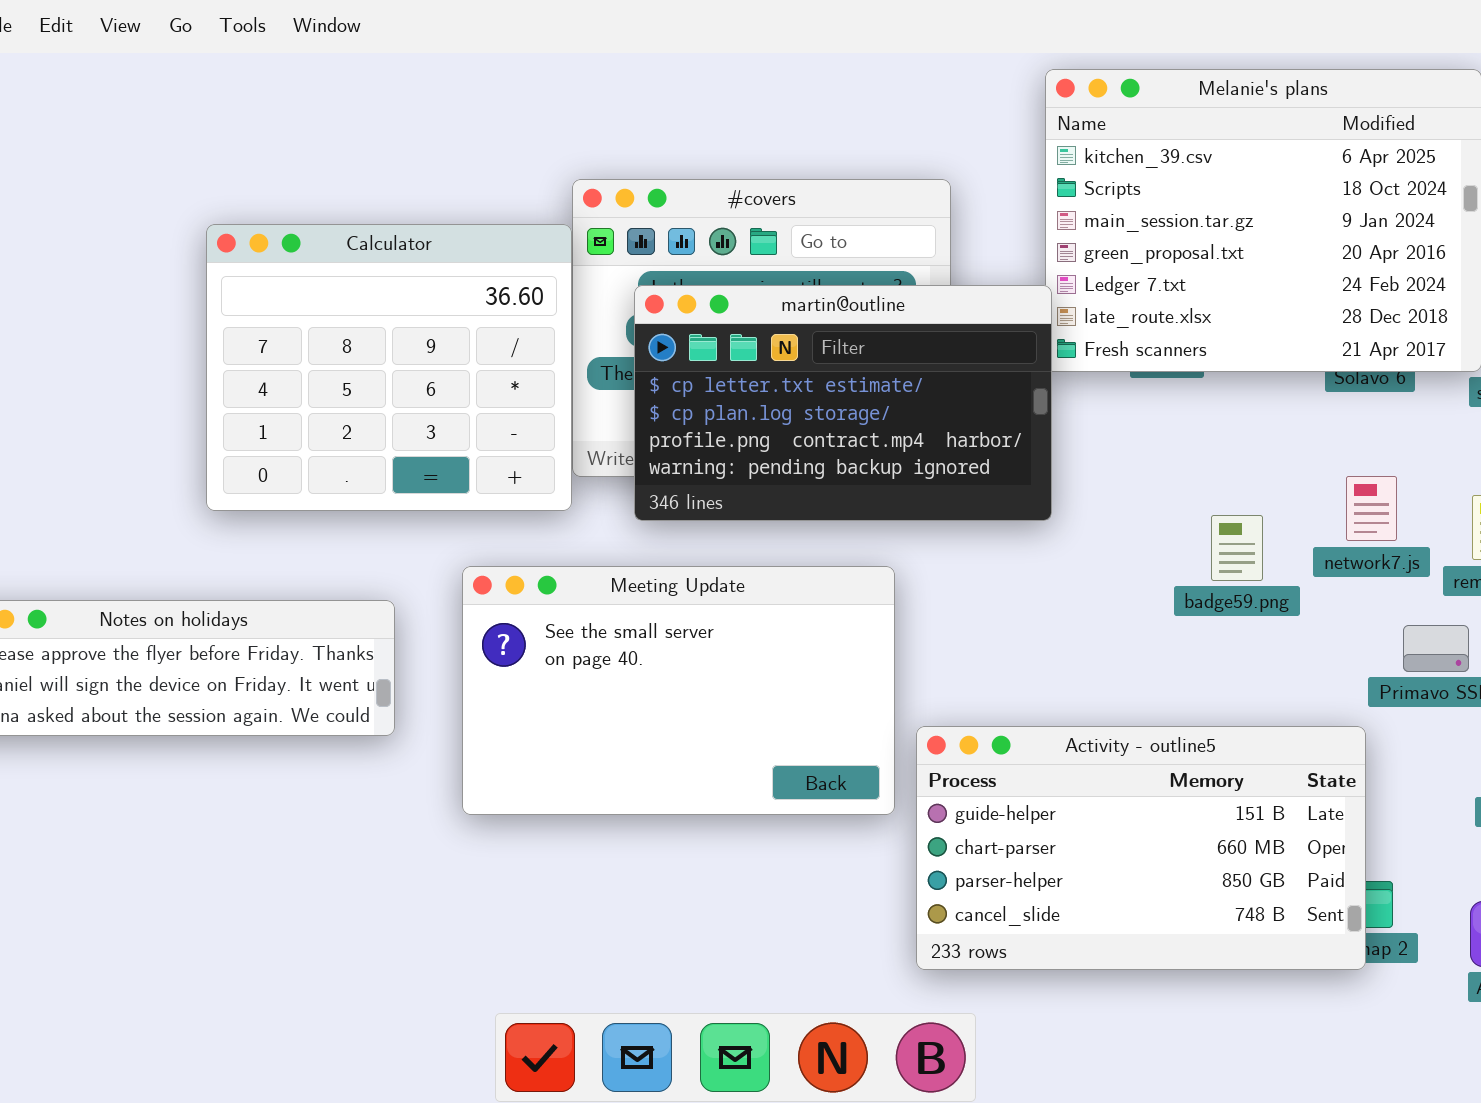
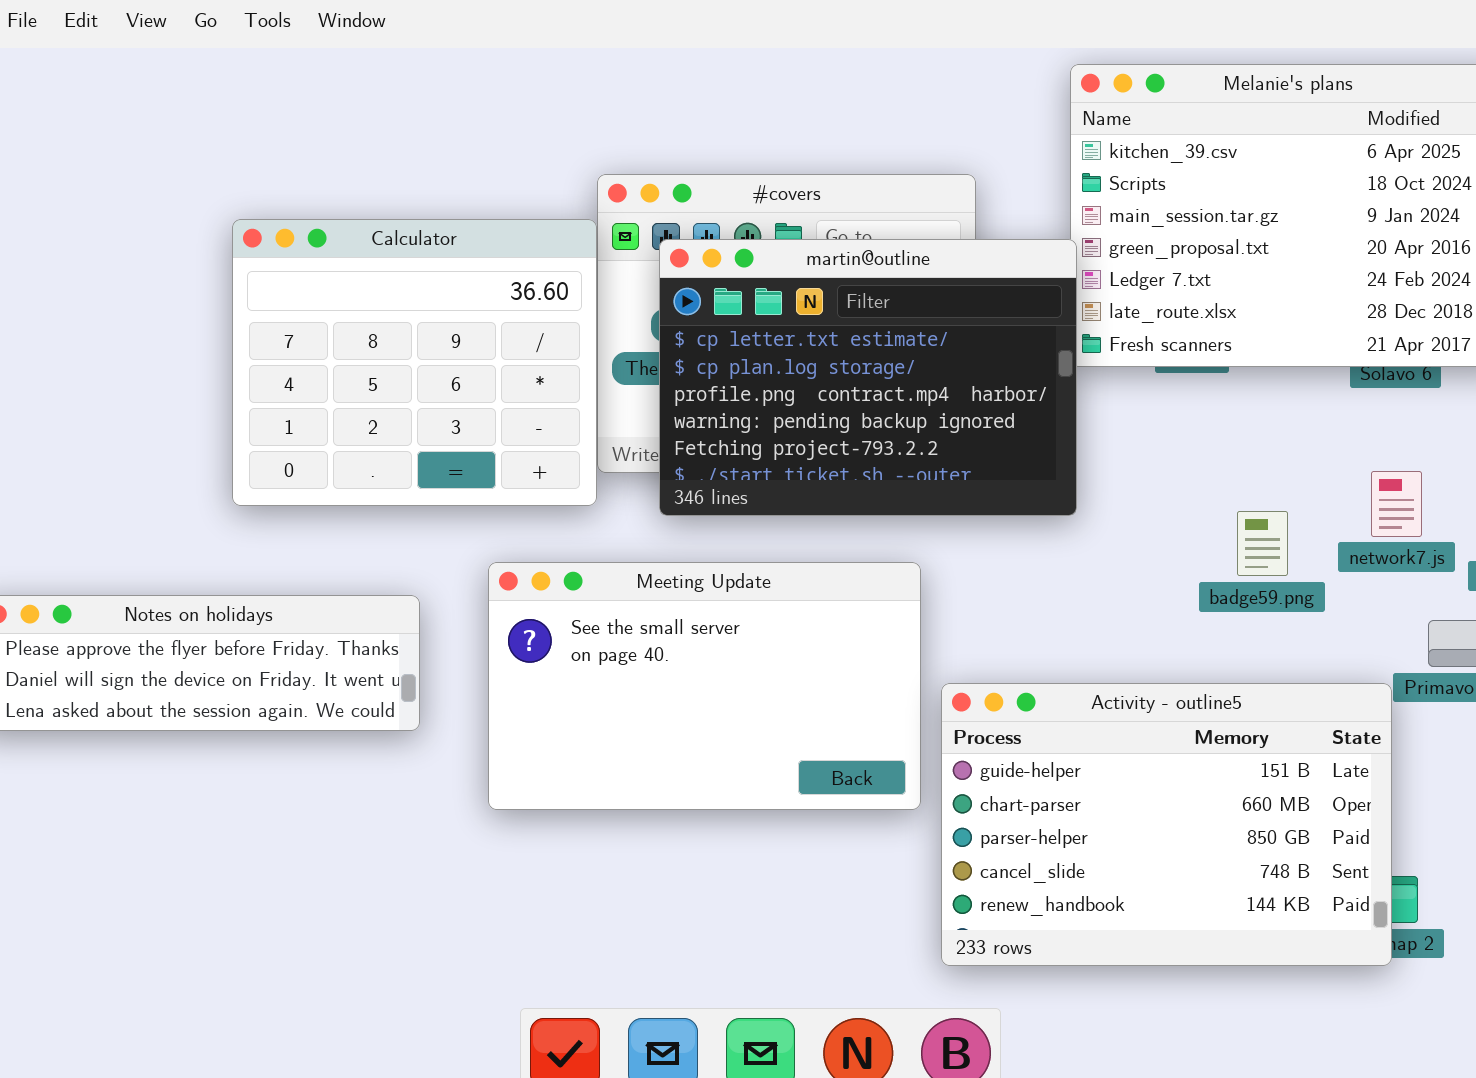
martin@outline: [634,285,1052,521] -> [659,239,1077,516], resized
Activity - outline5: [916,726,1366,970] -> [941,683,1392,966], resized

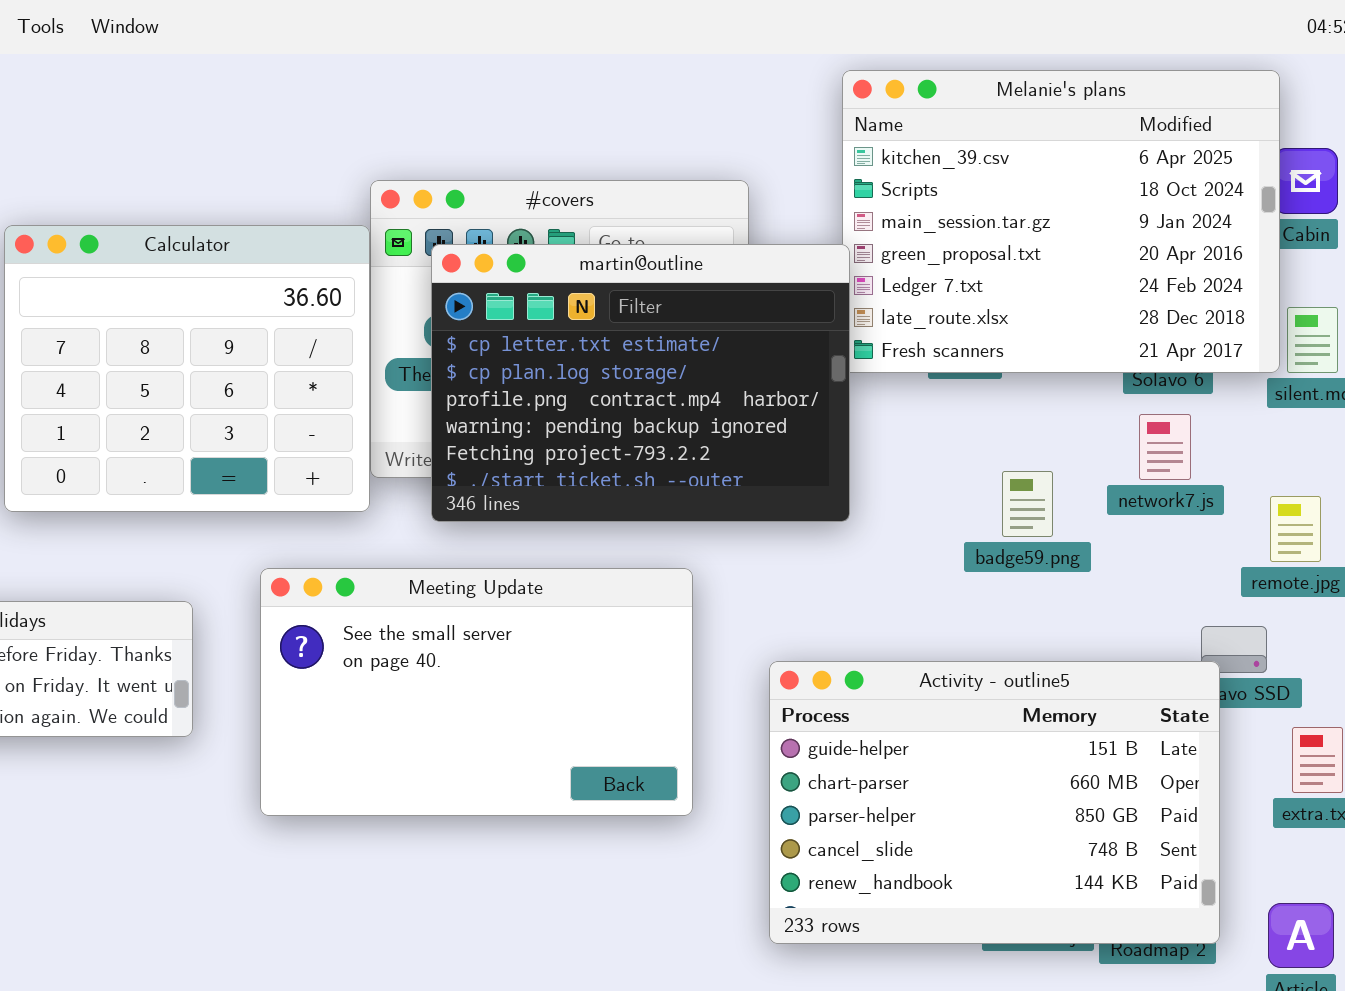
network7.js: [1371,471,1422,537] -> [1139,414,1191,480], moved
badge59.png: [1237,511,1288,576] -> [1002,471,1053,537], moved
Activity - outline5: [941,683,1392,966] -> [769,661,1220,944], moved

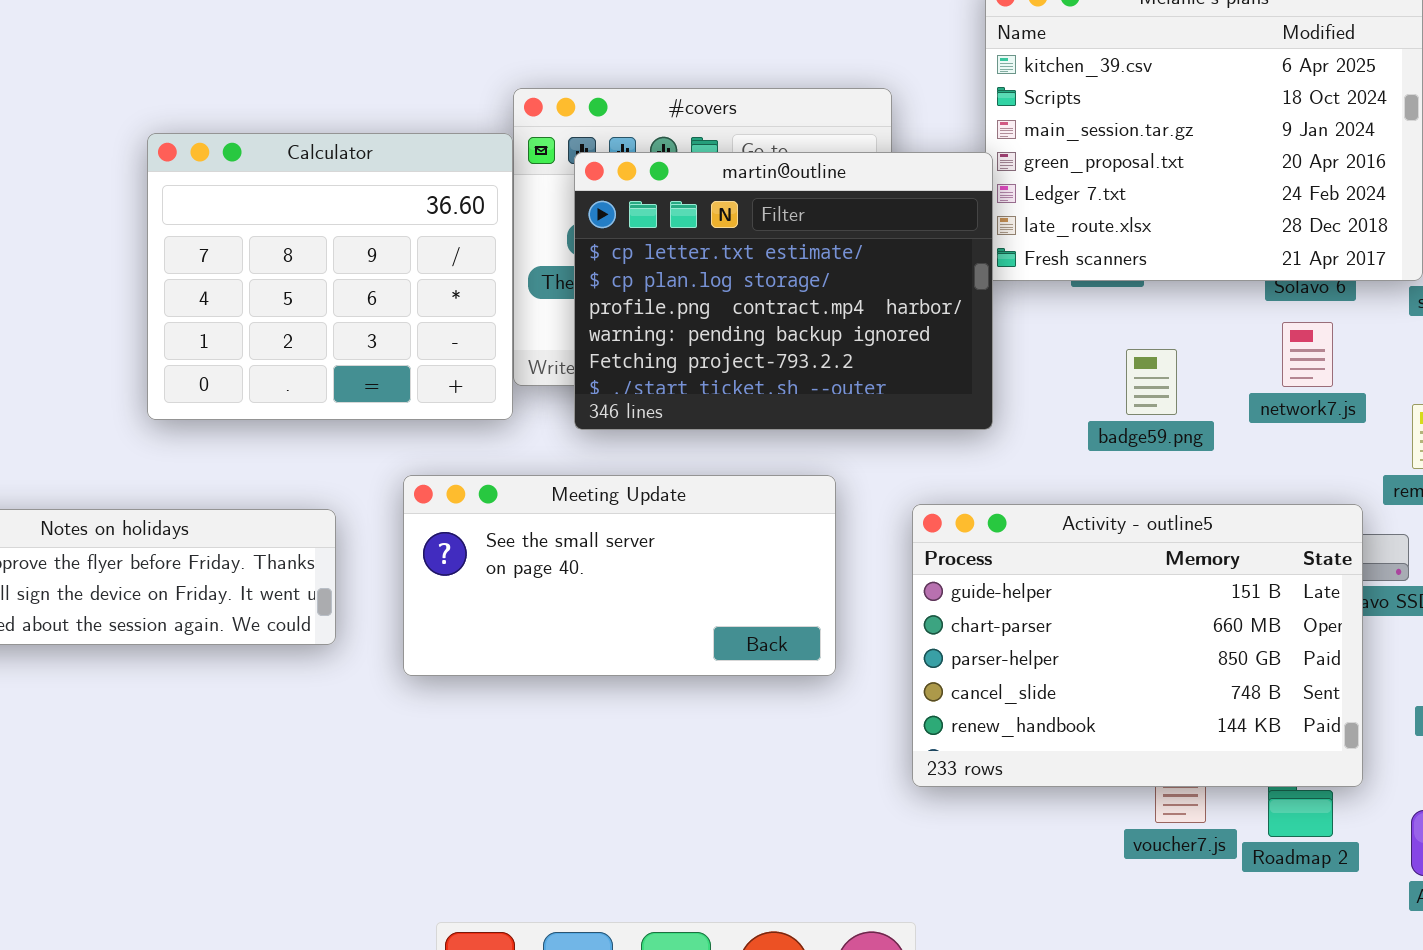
badge59.png: [1002,471,1053,537] -> [1126,349,1177,415], moved
Meeting Update: [260,568,693,816] -> [403,475,836,676], resized
Activity - outline5: [769,661,1220,944] -> [912,504,1363,787], moved

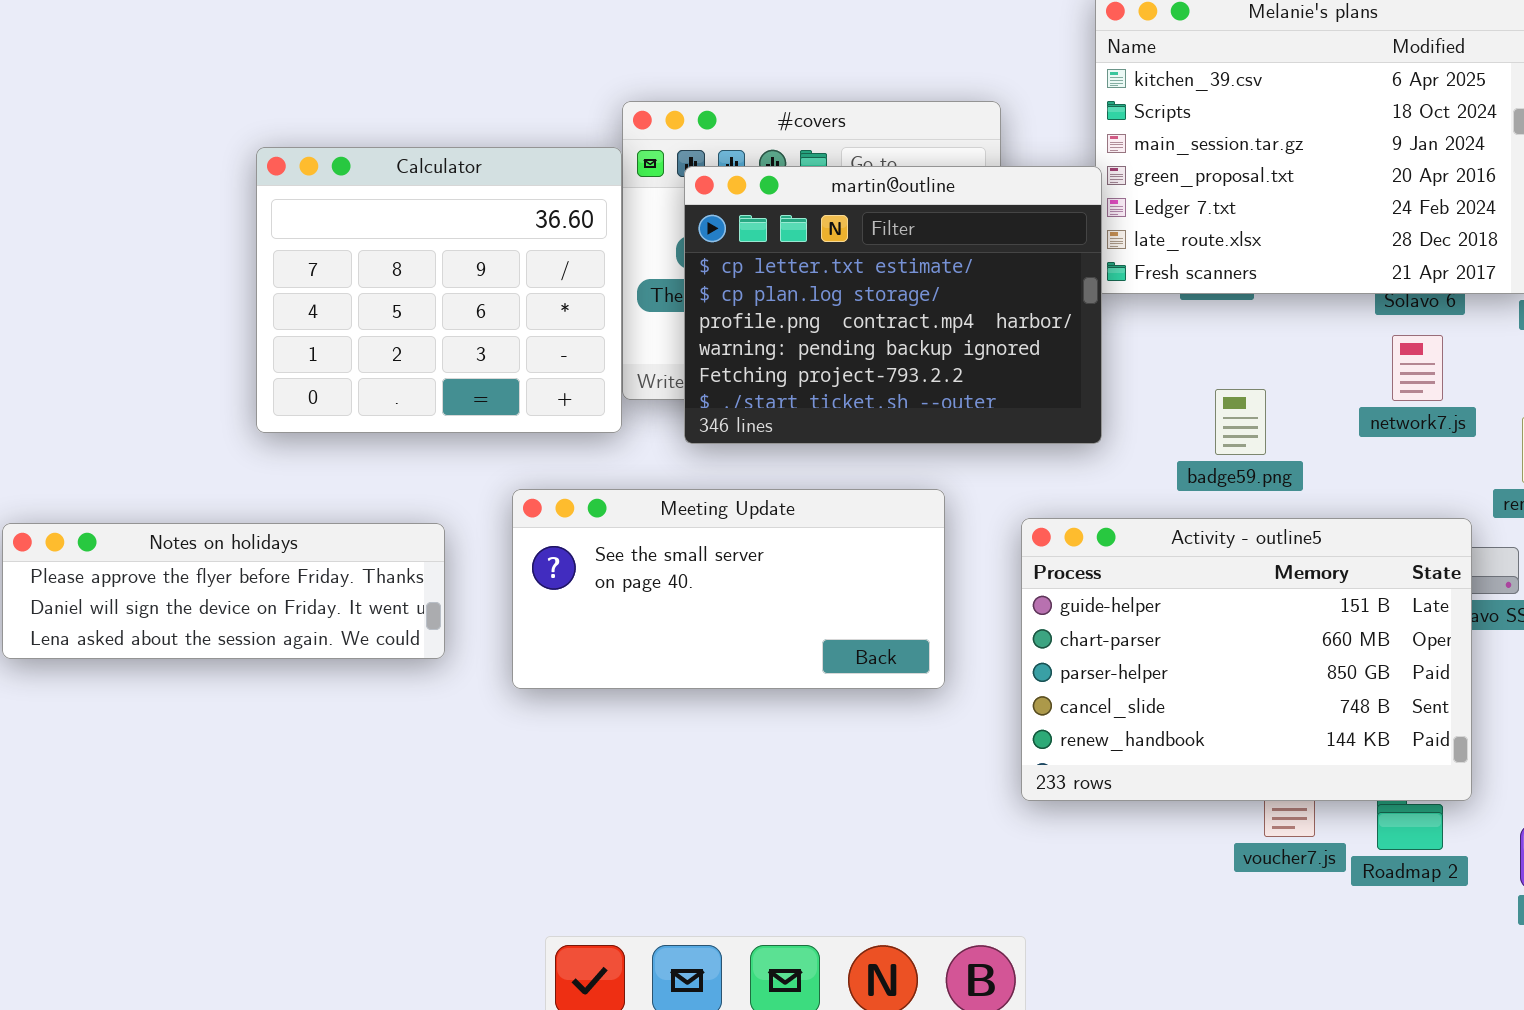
badge59.png: [1126,349,1177,415] -> [1215,389,1266,455], moved

